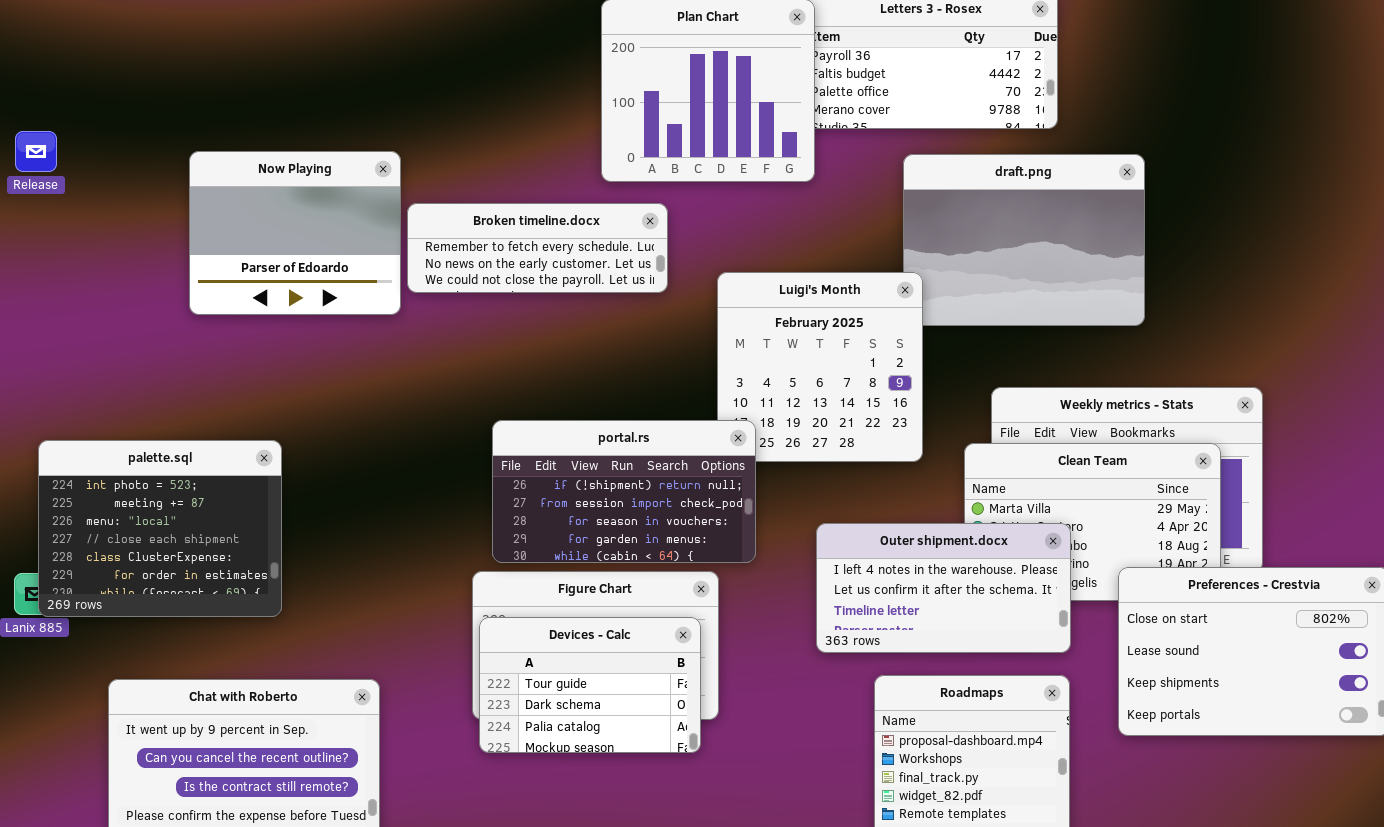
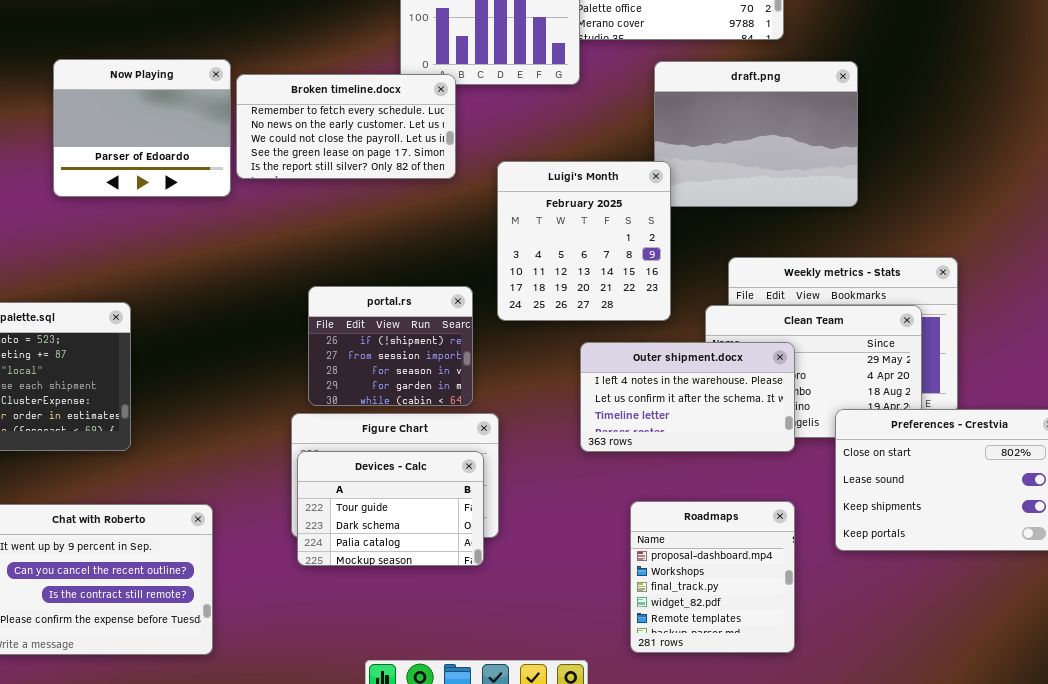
Broken timeline.docx: [407,203,668,293] -> [236,74,456,179], resized
portal.rs: [492,420,756,563] -> [308,286,473,406], resized
Outer shipment.docx: [816,523,1071,653] -> [580,342,795,452], moved

